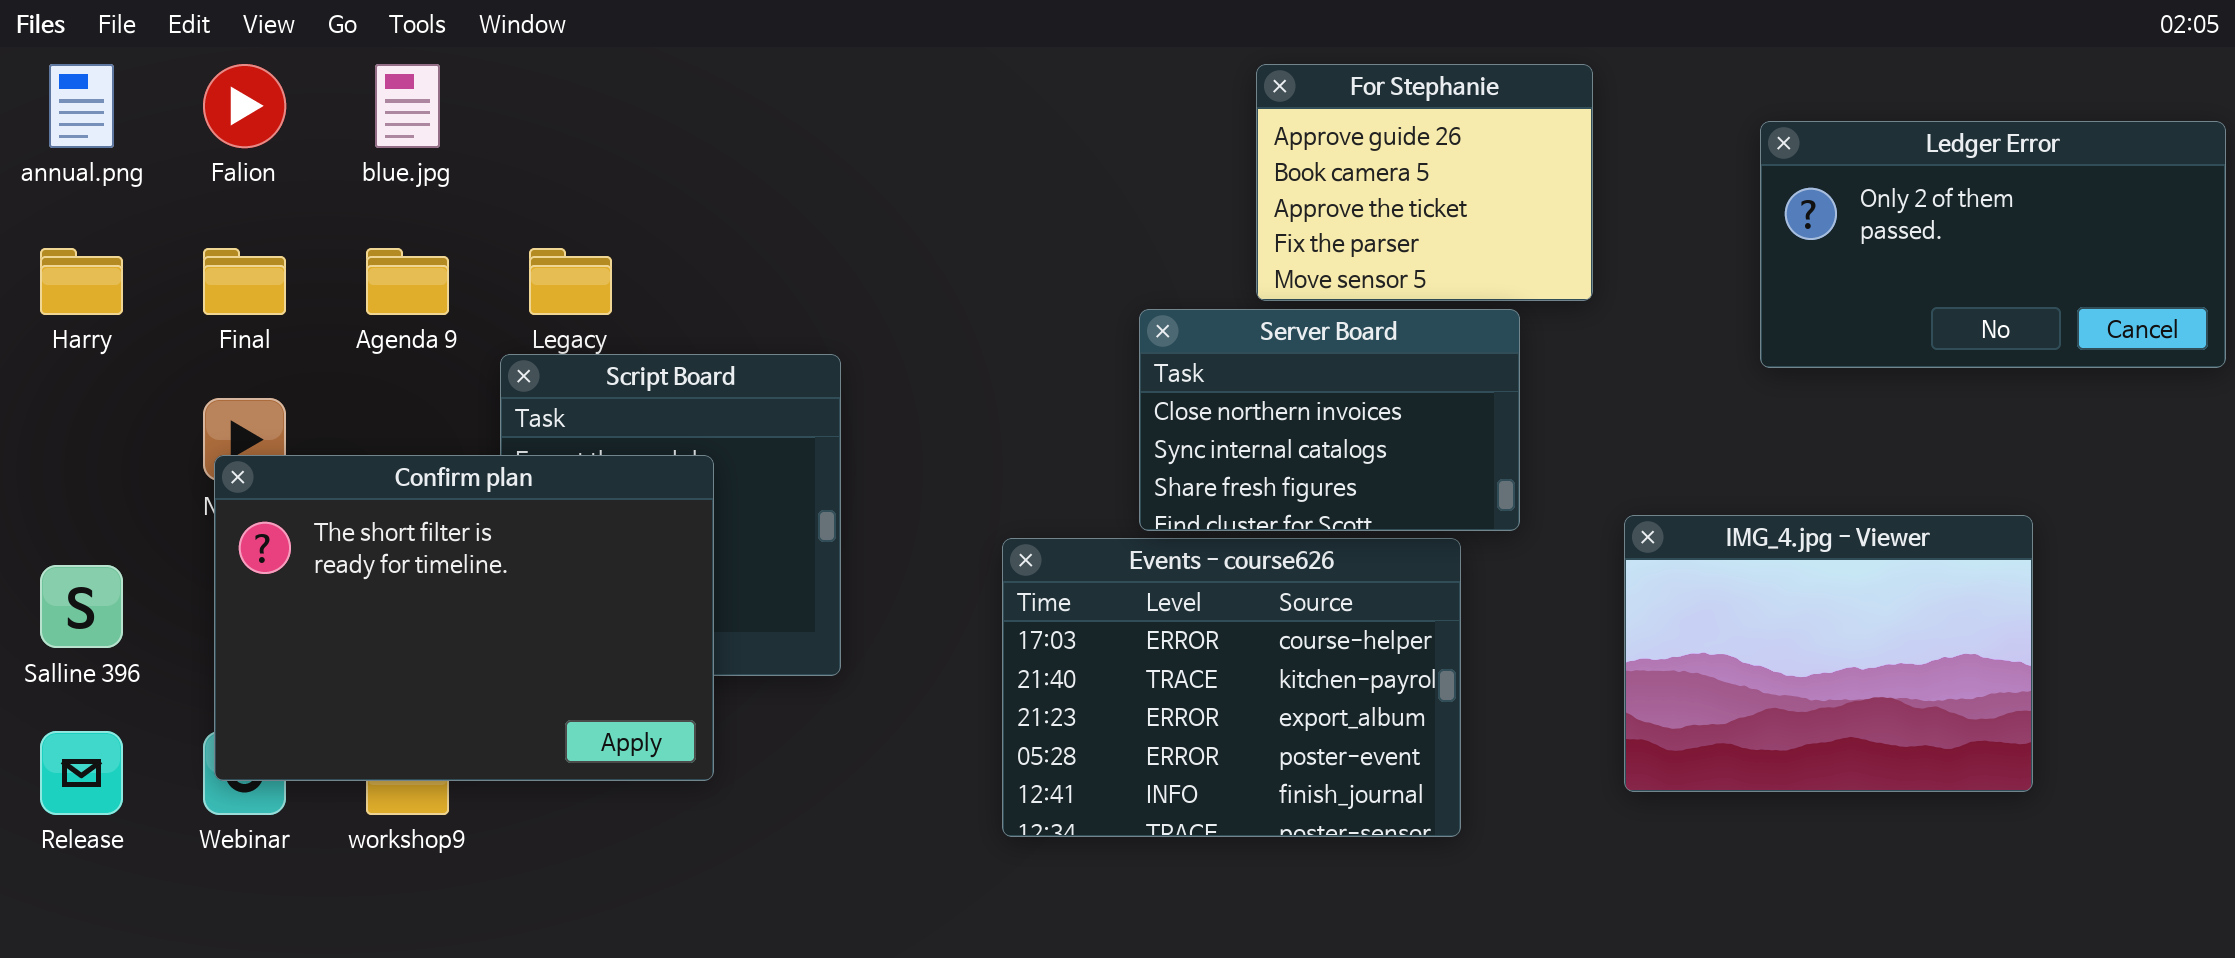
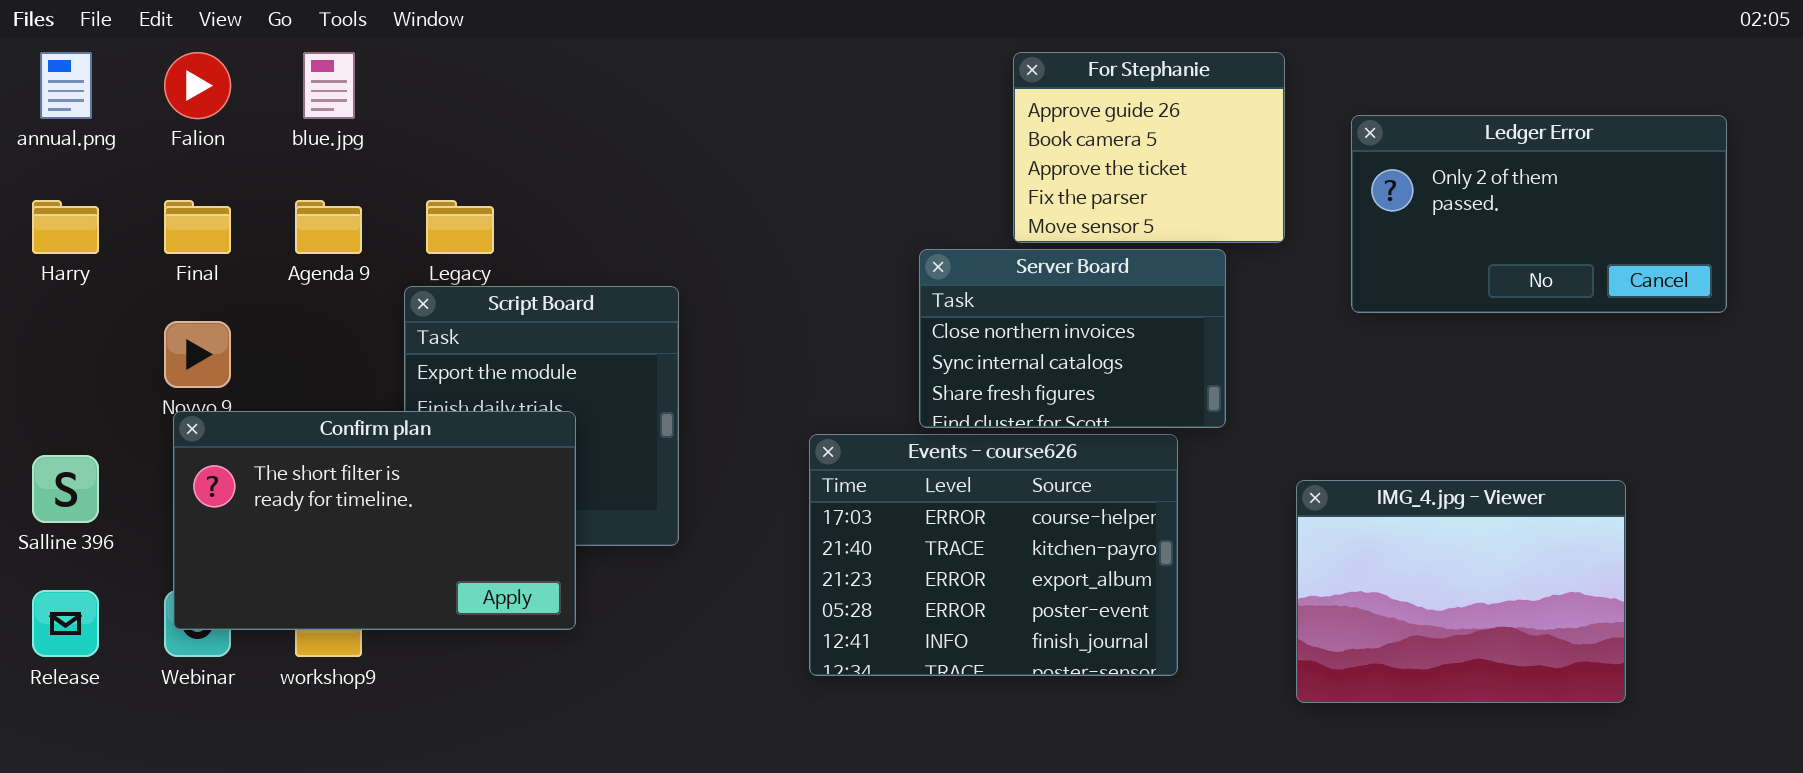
Ledger Error: [1760,121,2226,368] -> [1351,115,1727,313], moved
Confirm plan: [214,455,714,781] -> [173,411,576,630], resized
IMG_4.jpg - Viewer: [1624,515,2033,792] -> [1296,480,1626,703], moved

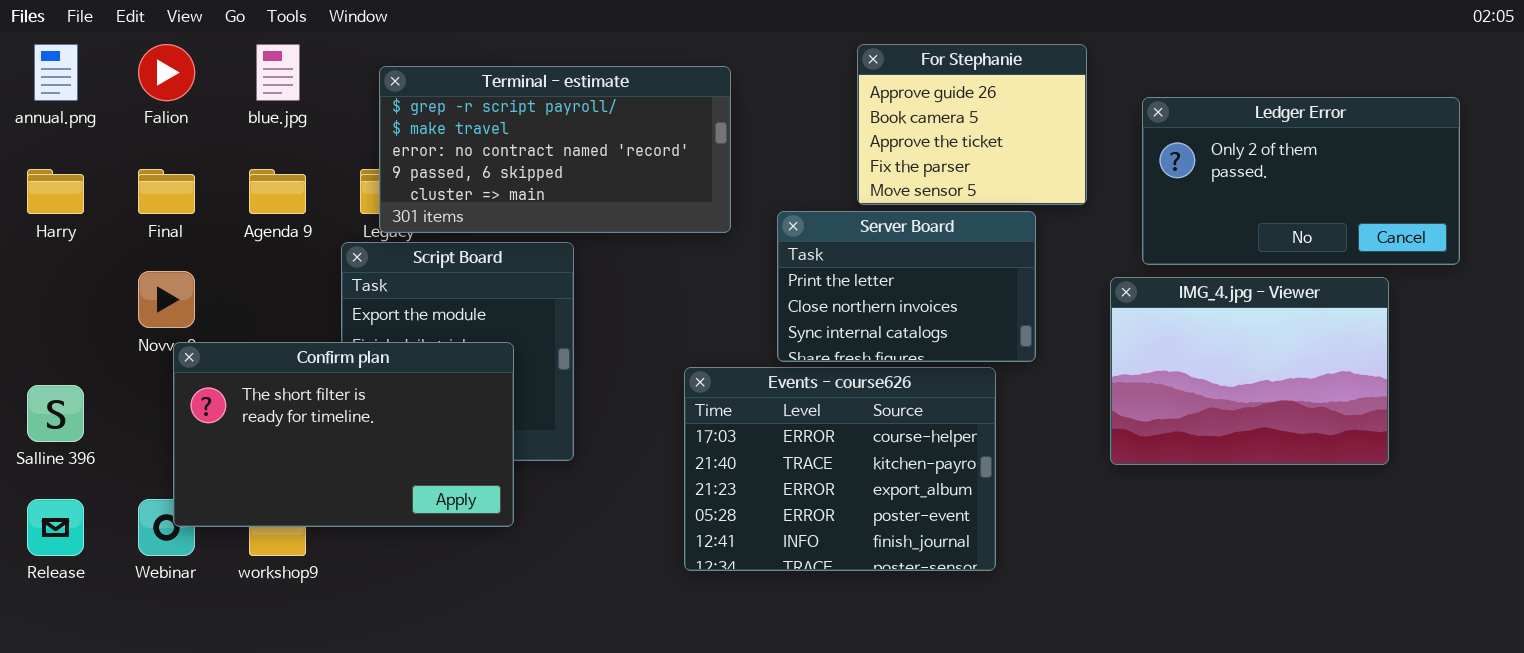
Terminal - estimate: none -> [379,66,731,233], opened
Server Board: [919,249,1226,428] -> [777,211,1036,362], scrolled up 1 row
Confirm plan: [173,411,576,630] -> [173,342,514,527], moved
IMG_4.jpg - Viewer: [1296,480,1626,703] -> [1110,277,1389,465], moved

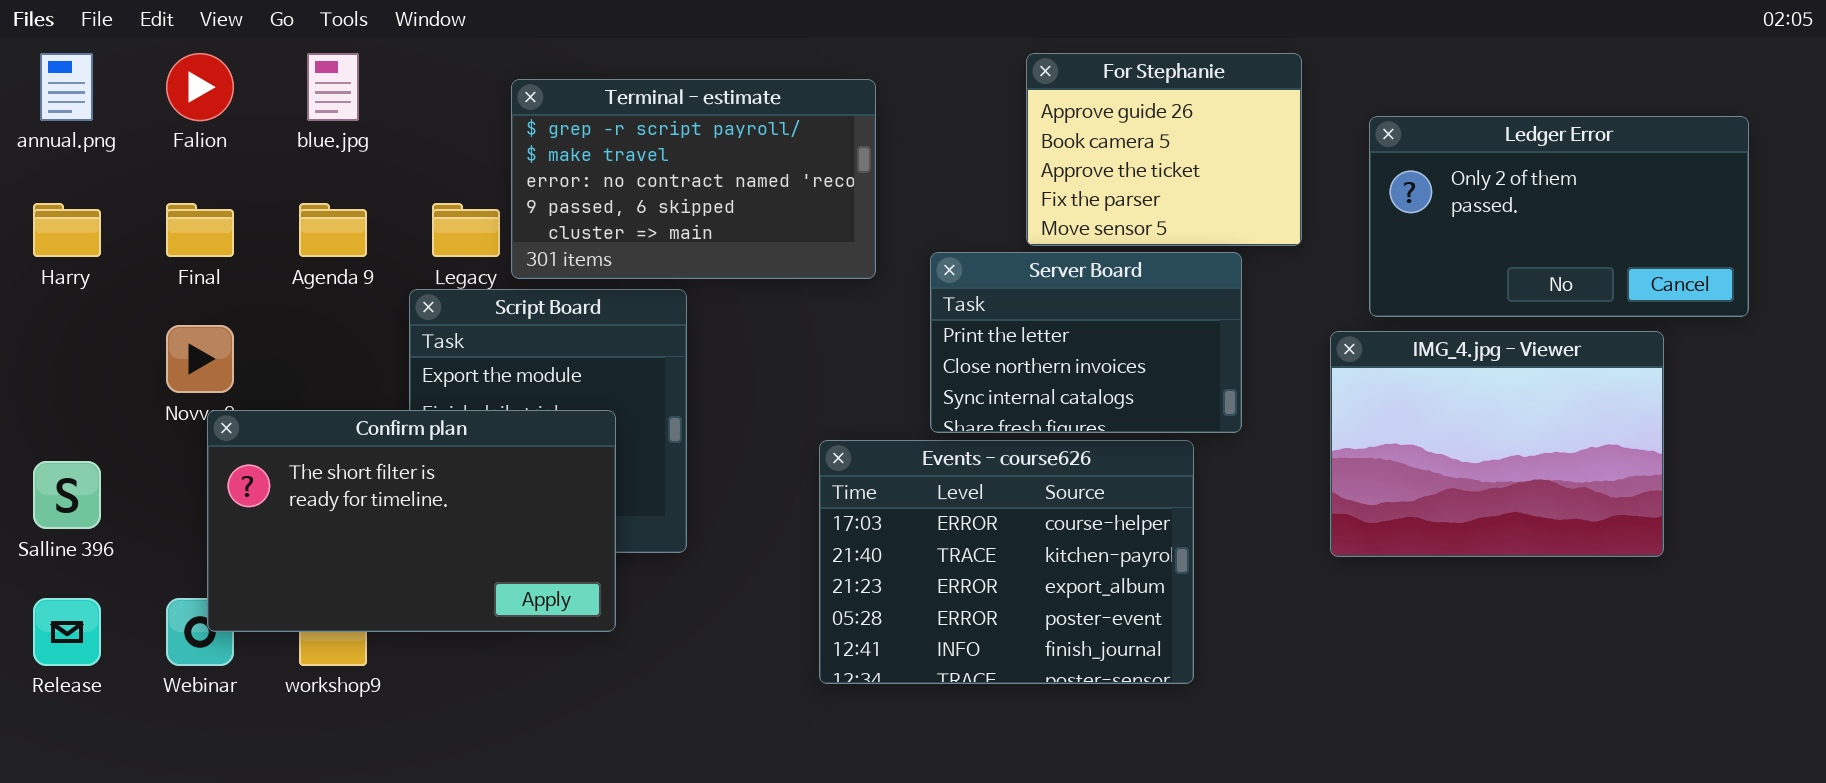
Terminal - estimate: [379,66,731,233] -> [511,79,876,279], resized

